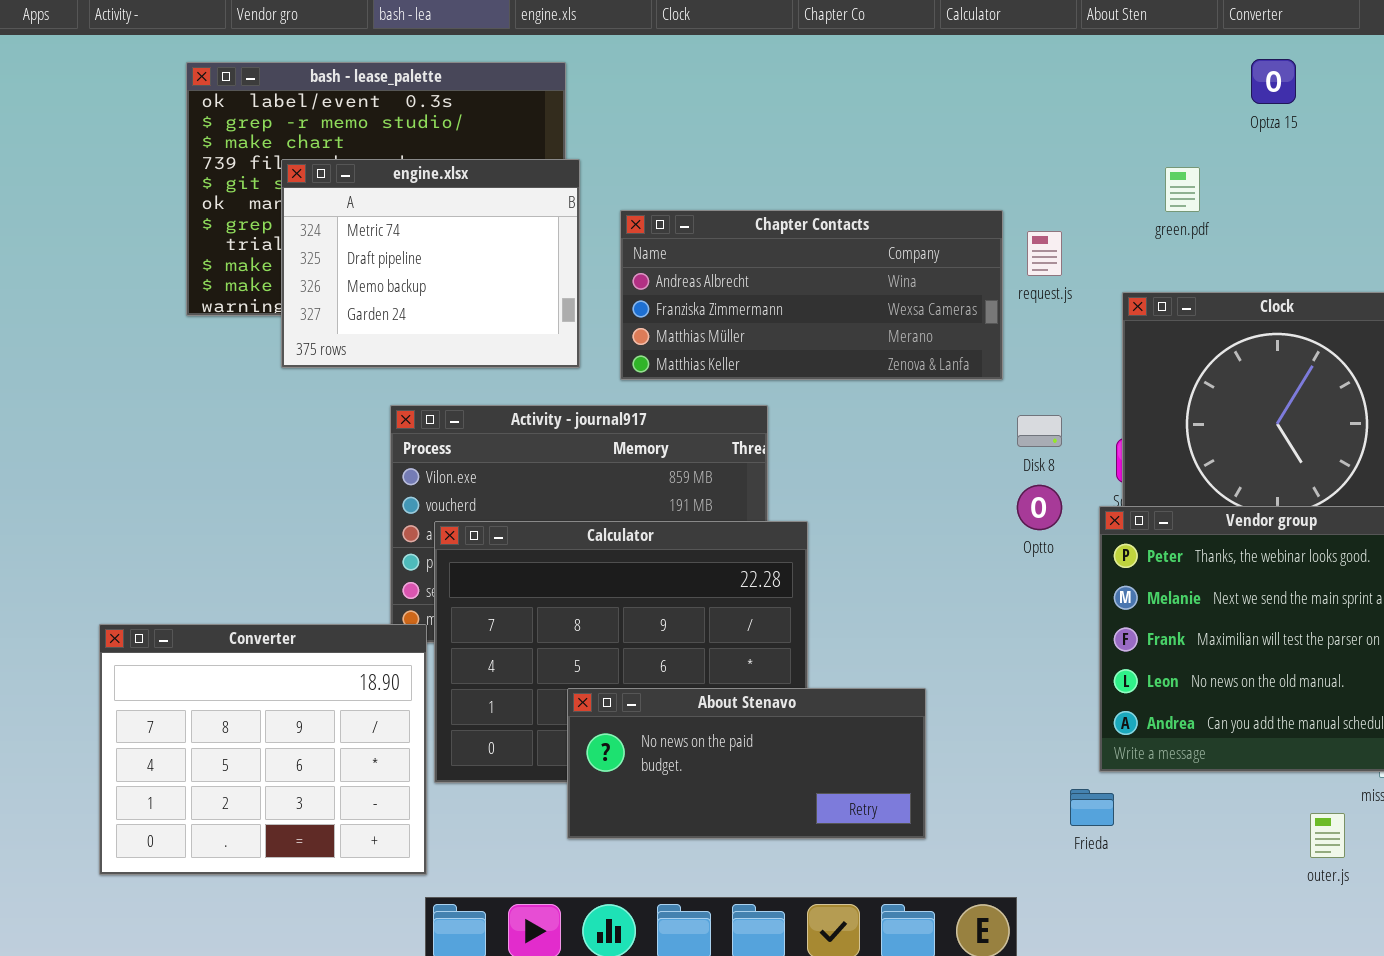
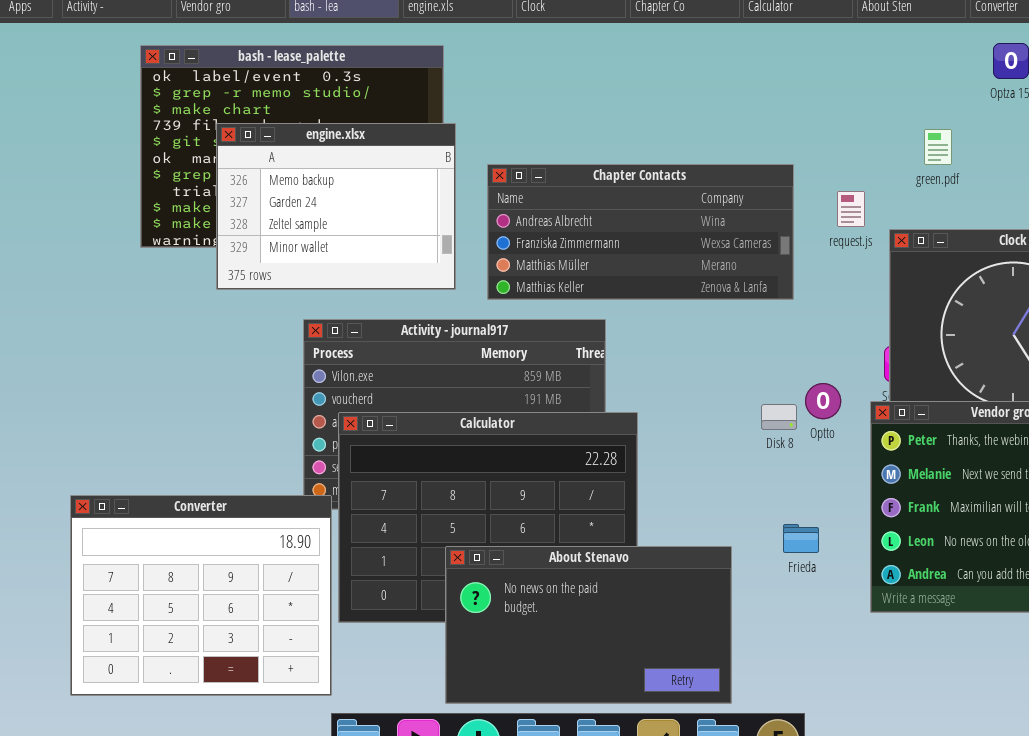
engine.xlsx: [281,159,580,368] -> [216,123,456,290], scrolled down 2 rows
request.js: [1027,231,1062,276] -> [837,191,865,227], moved
Disk 8: [1017,415,1062,447] -> [761,404,797,430], moved
About Stenavo: [567,688,926,839] -> [445,546,732,704], resized
Frieda: [1070,789,1114,826] -> [783,524,819,553], moved

